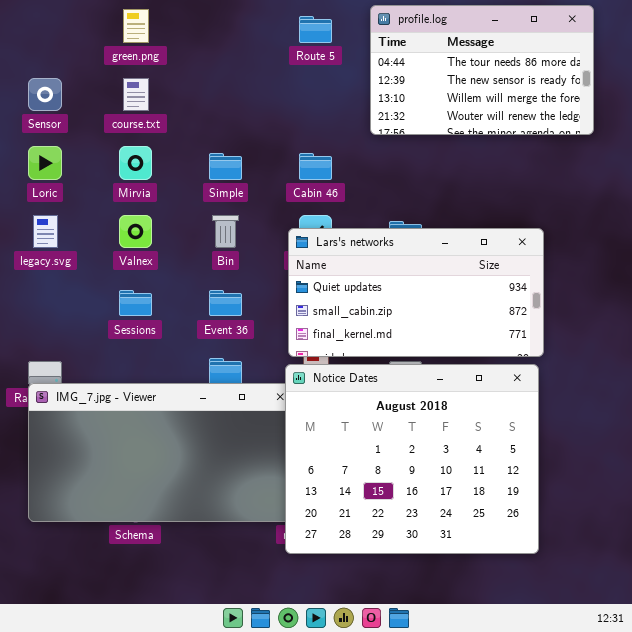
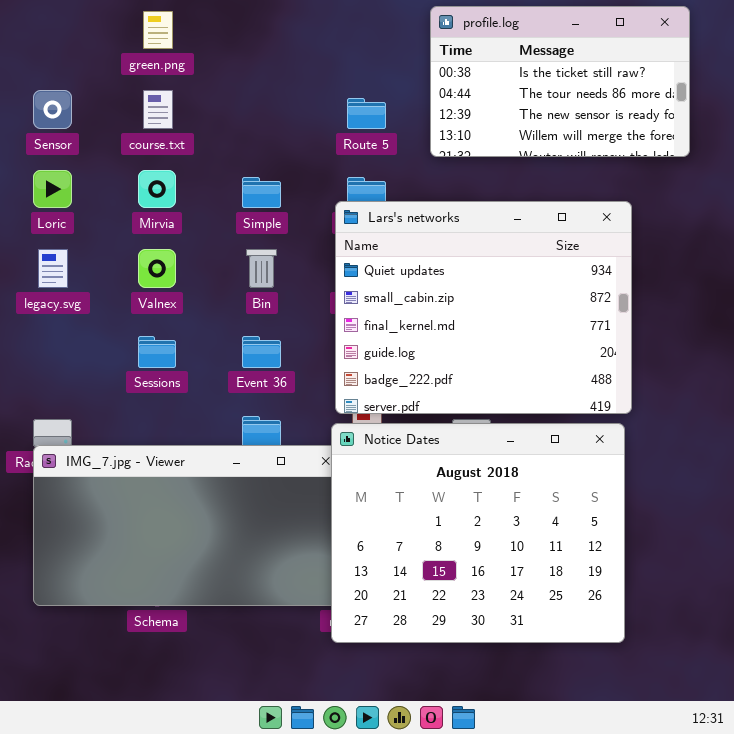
profile.log: [370,5,594,135] -> [430,6,690,157], scrolled up 1 row
Route 5: [299,16,332,43] -> [347,98,386,129], moved
Lars's networks: [288,228,544,357] -> [335,201,632,414], resized

